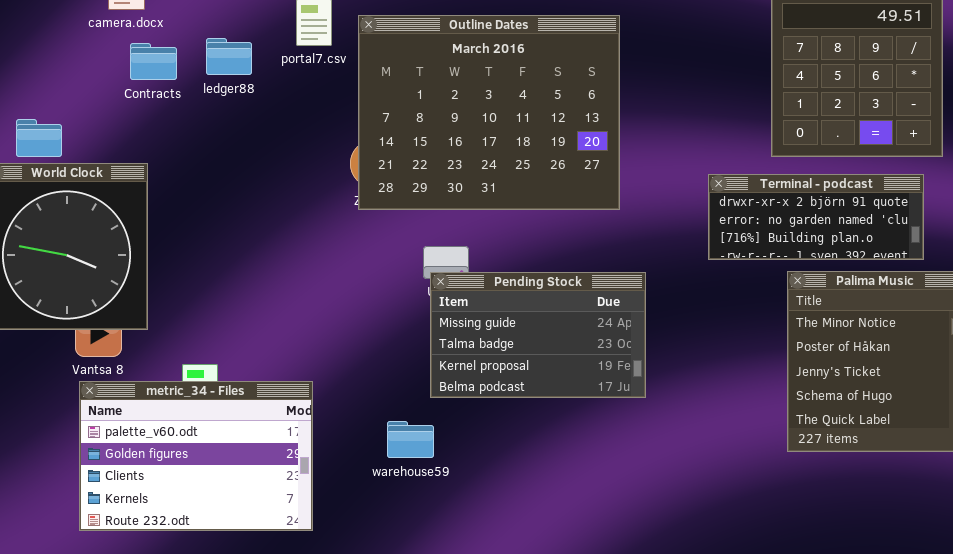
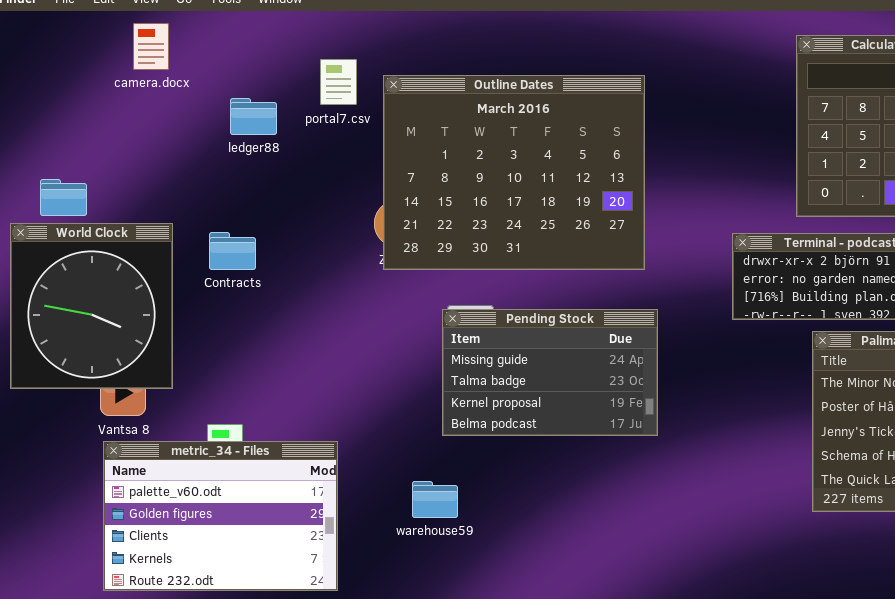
Contracts: [130,43,177,80] -> [209,232,256,270], moved
Pending Stock: [430,272,646,398] -> [442,309,658,436], moved

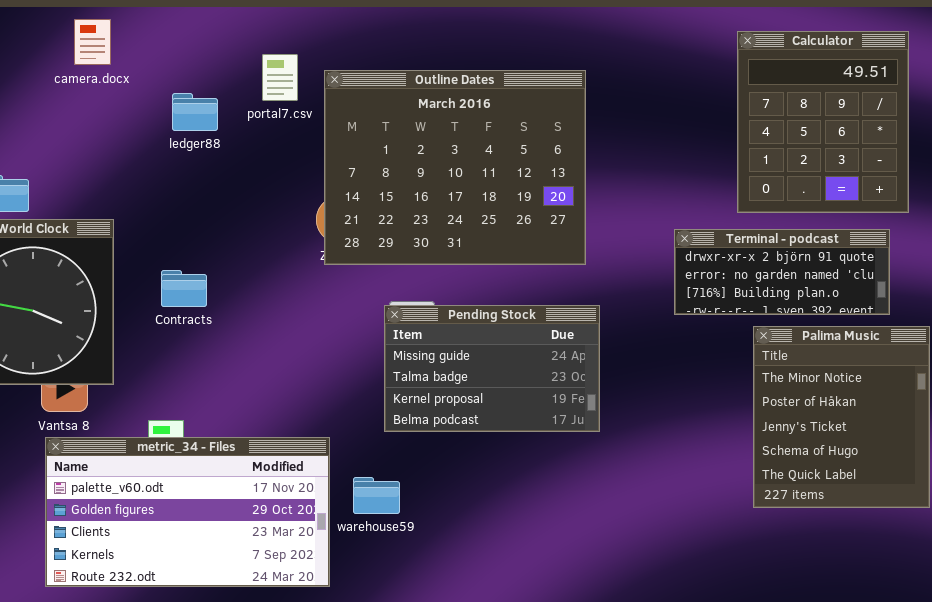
Contracts: [209,232,256,270] -> [161,270,207,307], moved
metric_34 - Files: [103,441,338,591] -> [45,437,330,587], resized

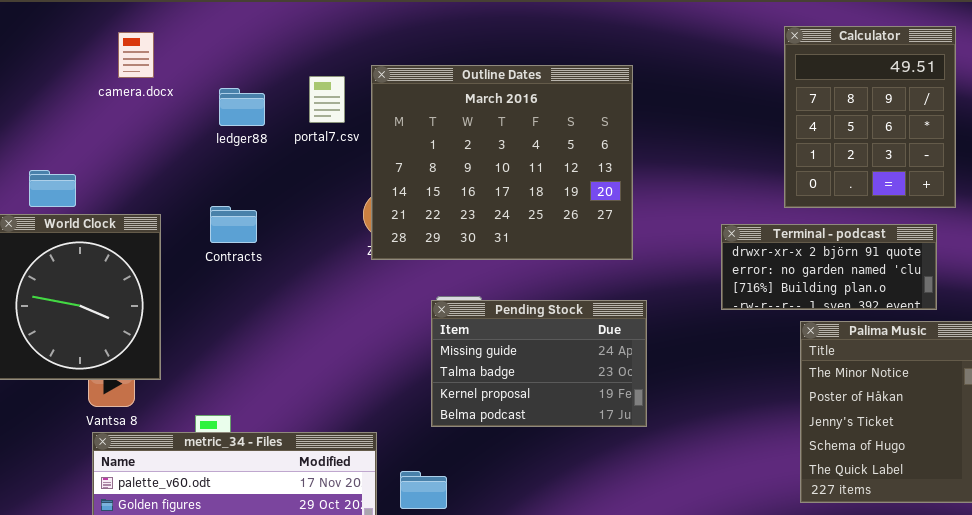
camera.docx: [74,19,111,65] -> [118,32,154,78], moved
portal7.csv: [262,54,298,101] -> [309,76,345,123], moved
Contracts: [161,270,207,307] -> [210,206,257,243], moved

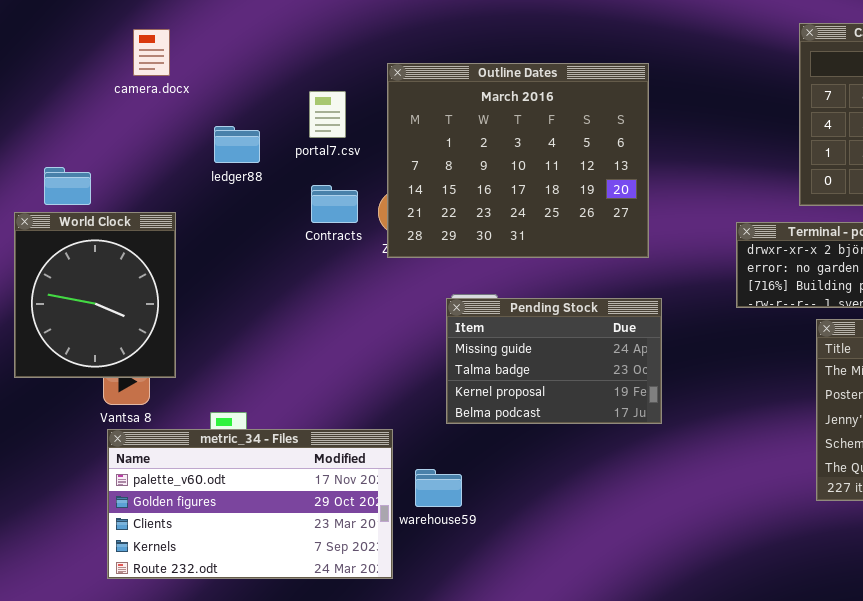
portal7.csv: [309,76,345,123] -> [309,91,346,138], moved
ledger88: [219,88,265,126] -> [214,126,260,163], moved
Contracts: [210,206,257,243] -> [311,185,358,223], moved

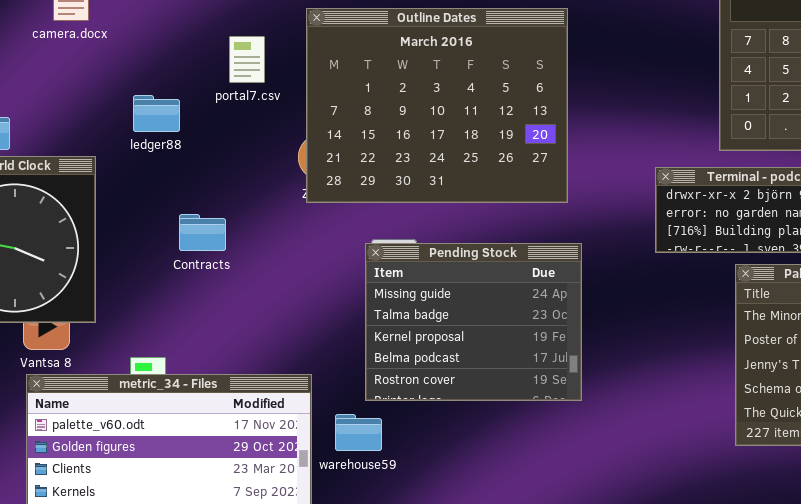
ledger88: [214,126,260,163] -> [133,95,180,132], moved
Contracts: [311,185,358,223] -> [179,214,226,251], moved
Pending Stock: [446,298,662,424] -> [365,243,582,401], resized

